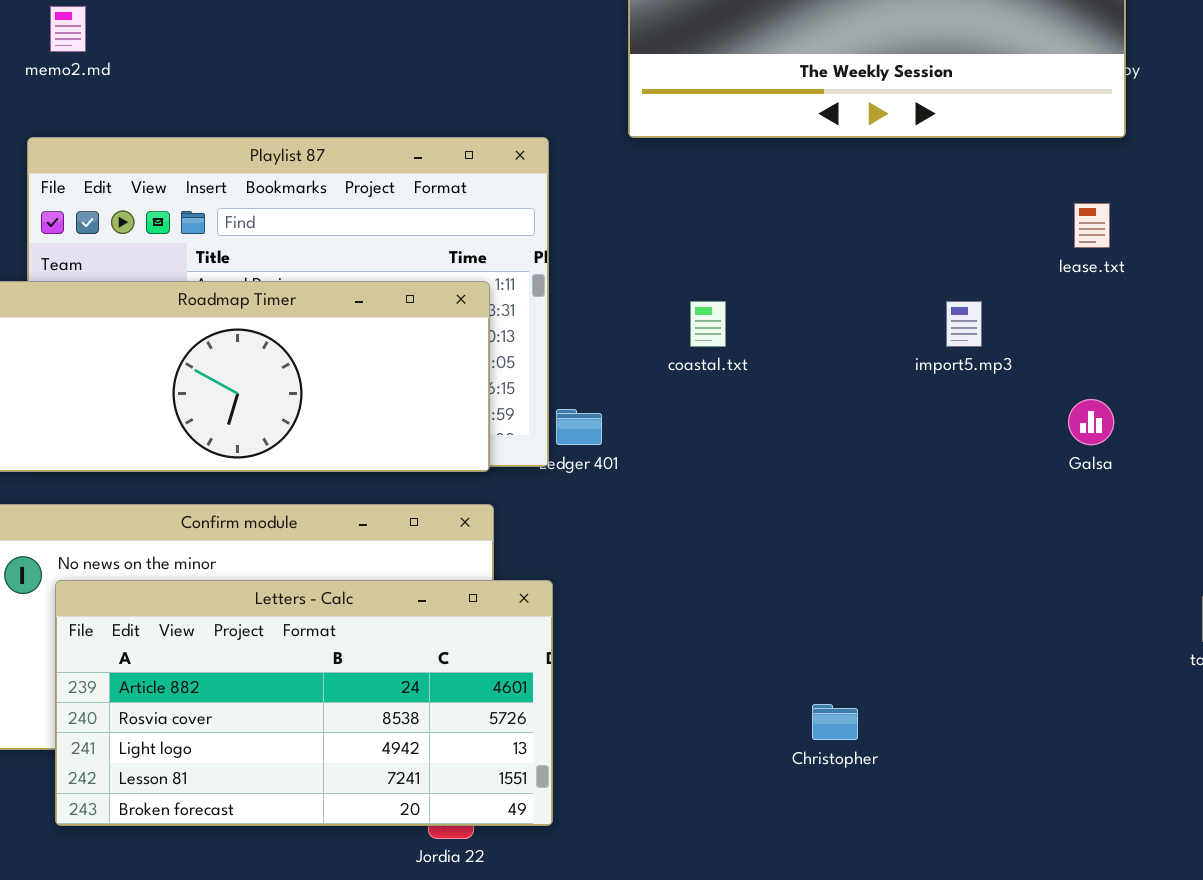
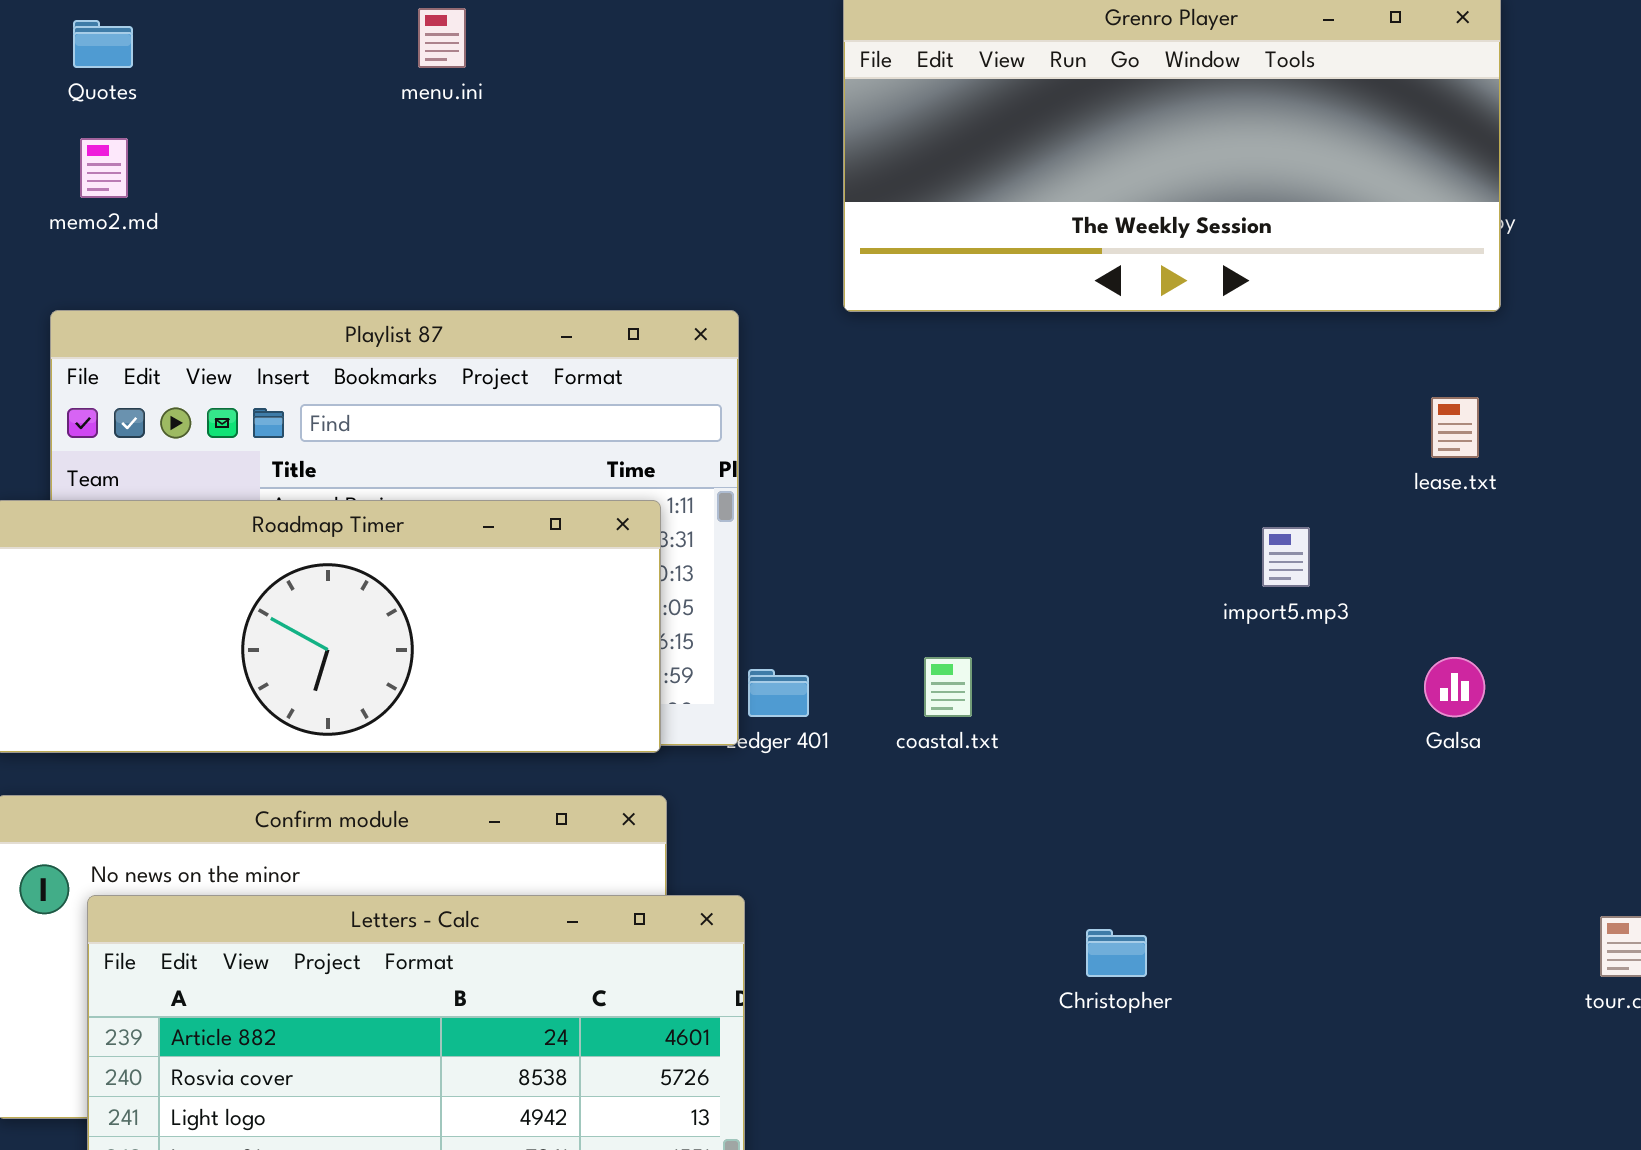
coastal.txt: [690,301,726,347] -> [924,657,972,717], moved
Christopher: [812,704,858,740] -> [1086,929,1147,977], moved

